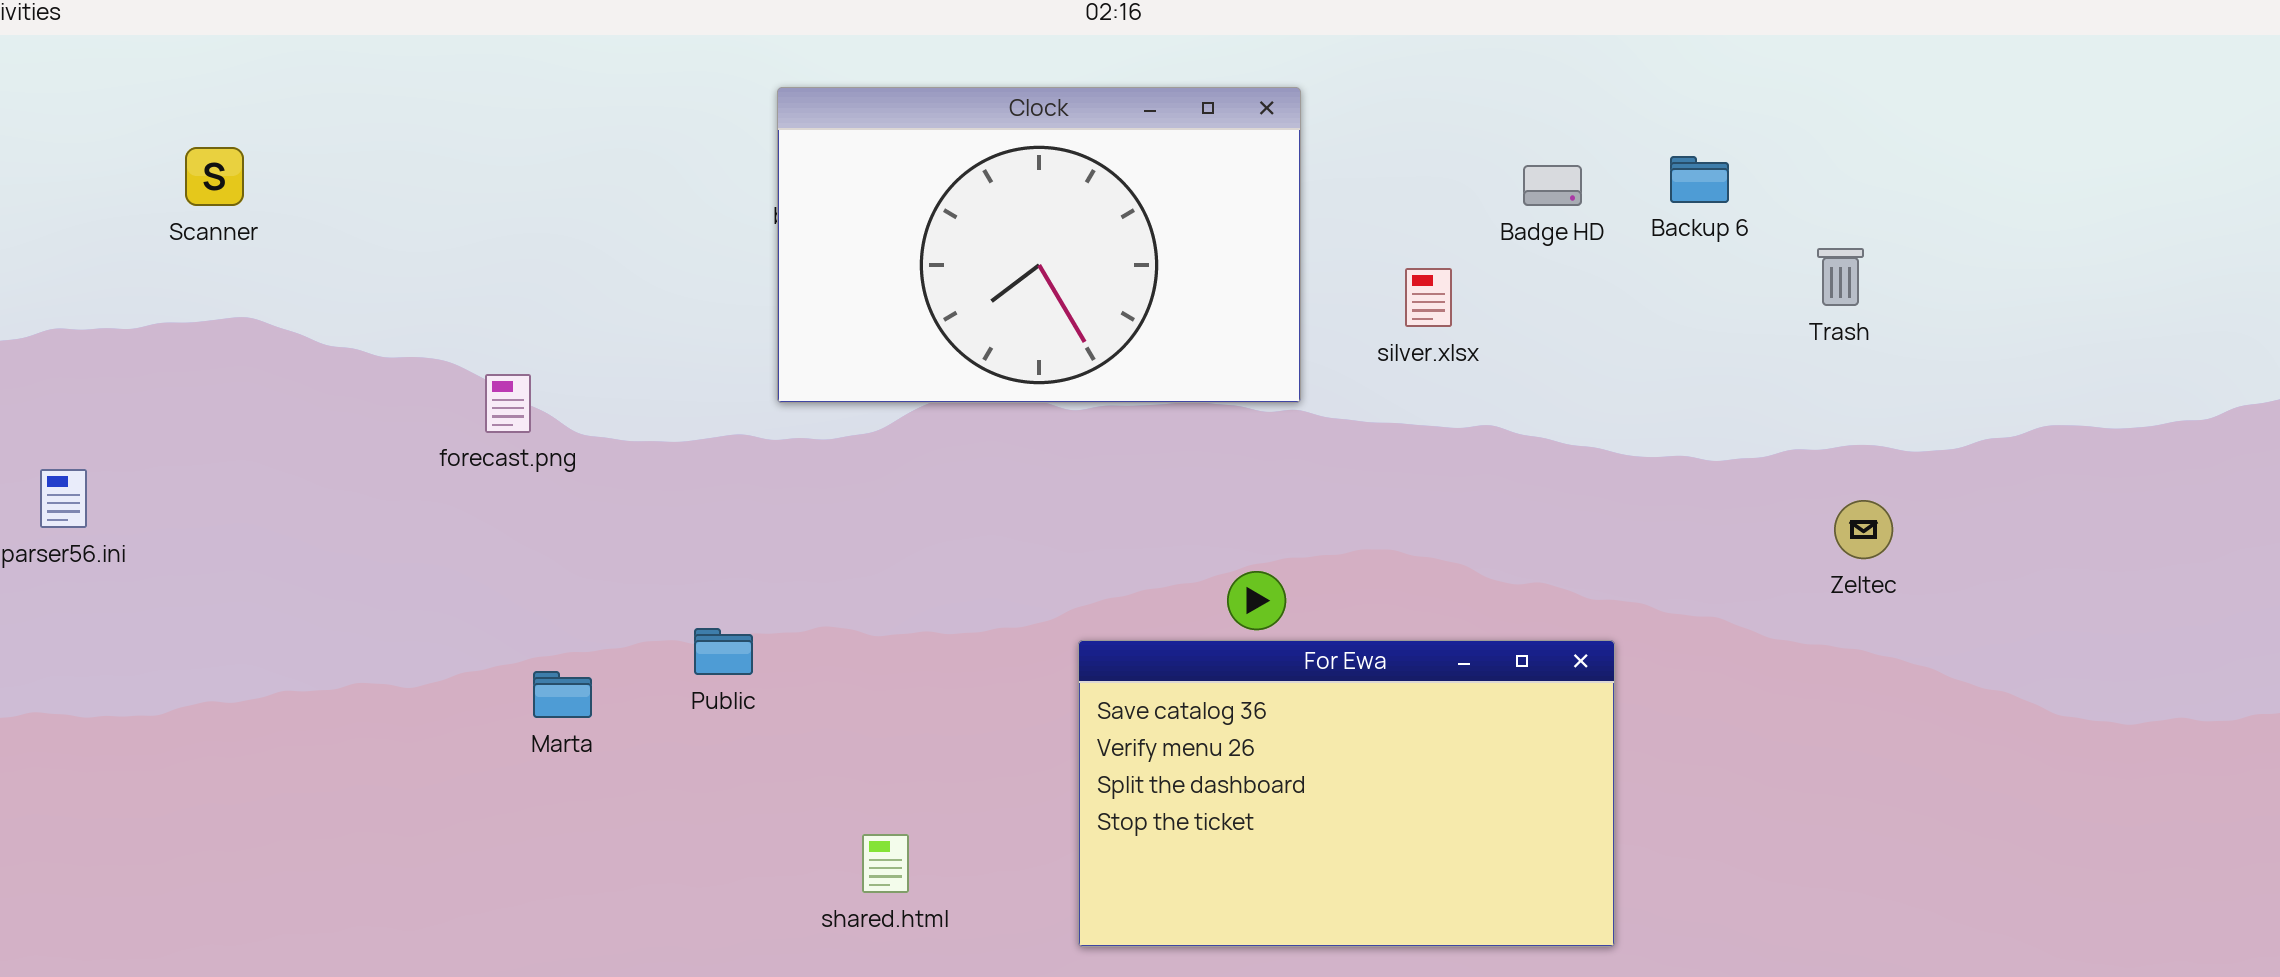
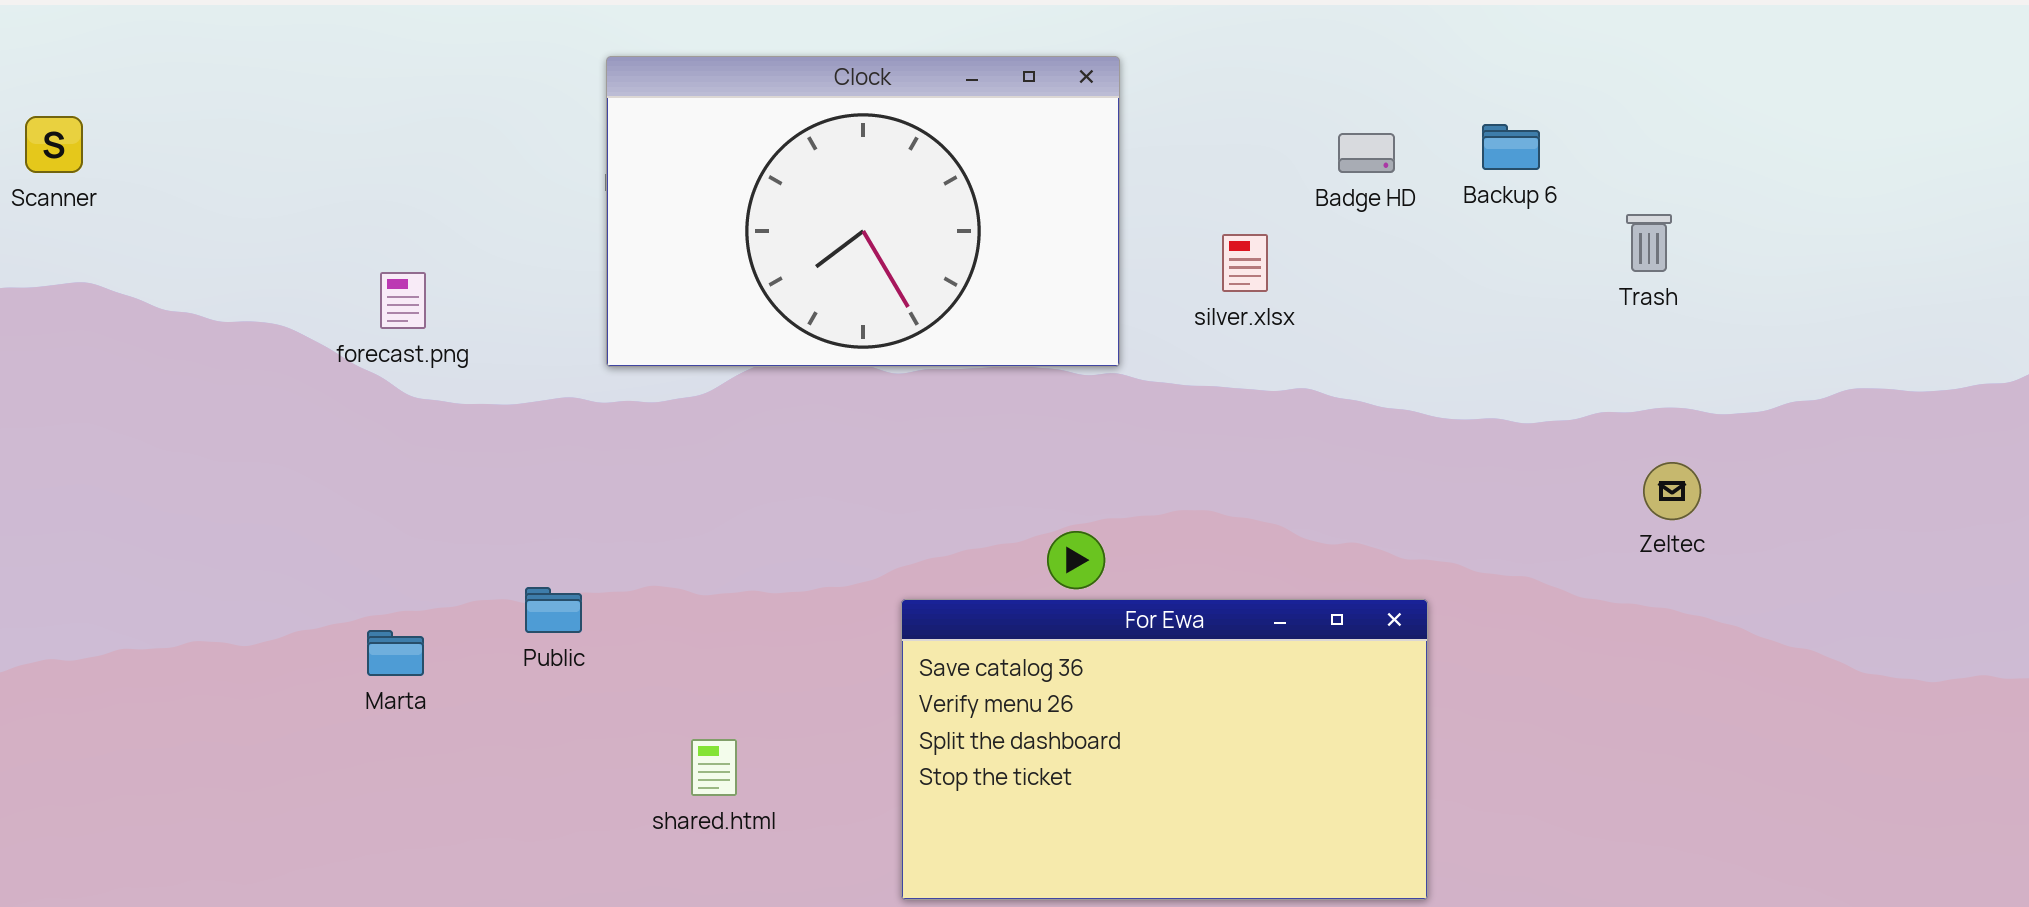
forecast.png: [485,374,531,433] -> [380,272,426,329], moved
shared.html: [862,834,909,893] -> [691,739,737,796], moved

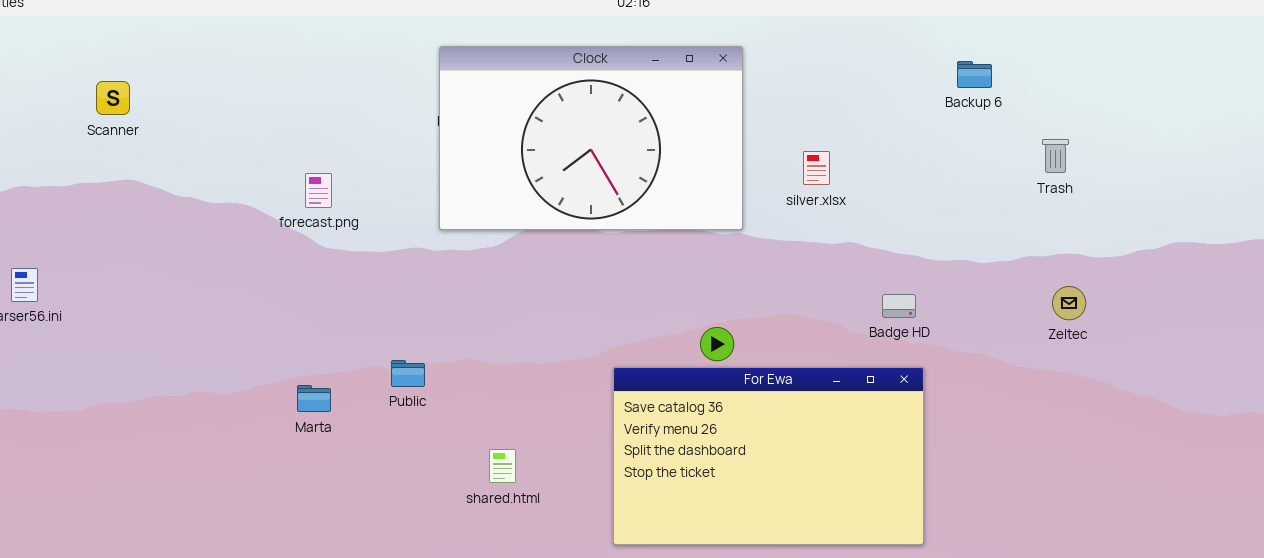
Backup 6: [1482,124,1540,170] -> [957,61,992,88], moved
Badge HD: [1338,133,1395,173] -> [882,294,916,318], moved

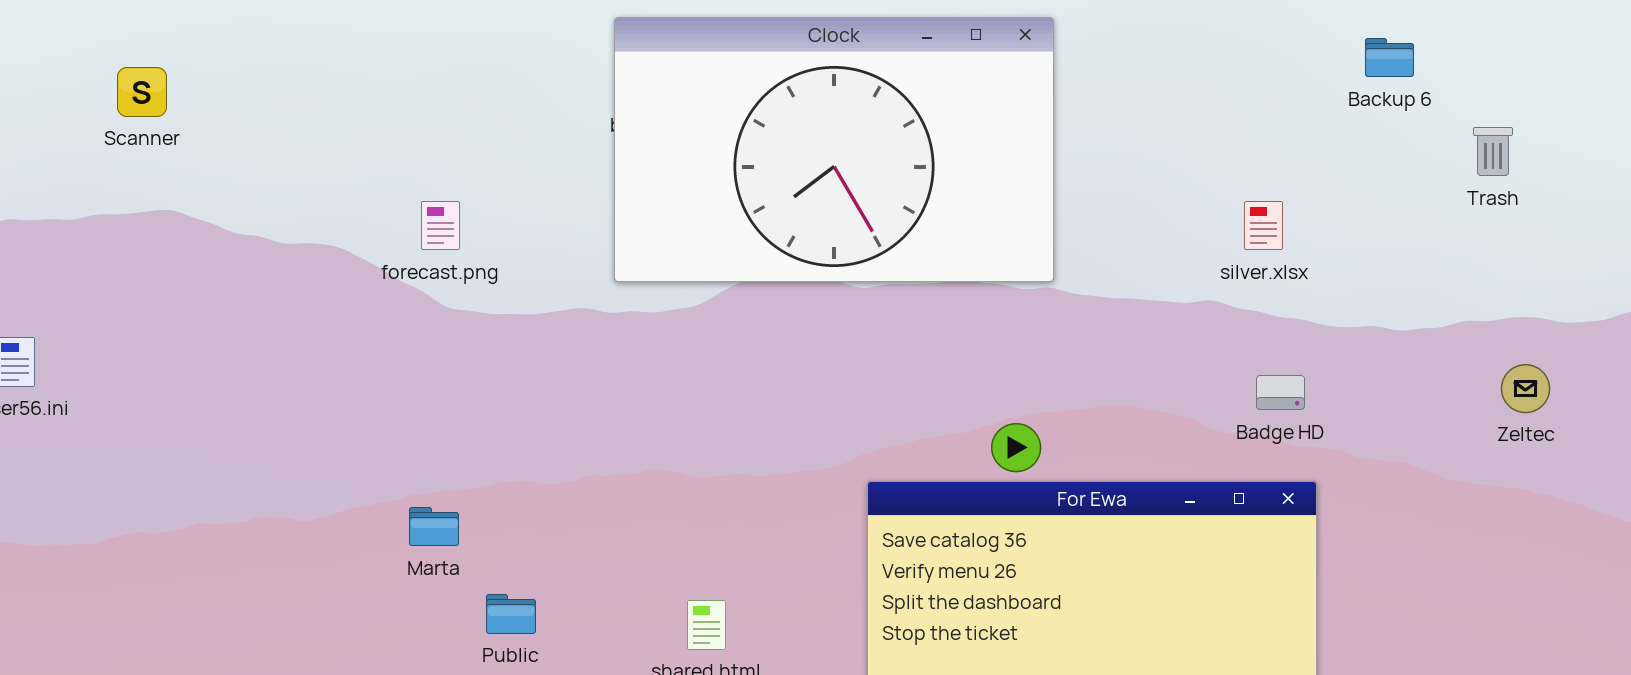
Trash: [1042,139,1069,173] -> [1473,127,1513,176], moved
silver.xlsx: [803,151,830,185] -> [1244,201,1283,250], moved
Public: [391,360,425,387] -> [486,594,536,634], moved

